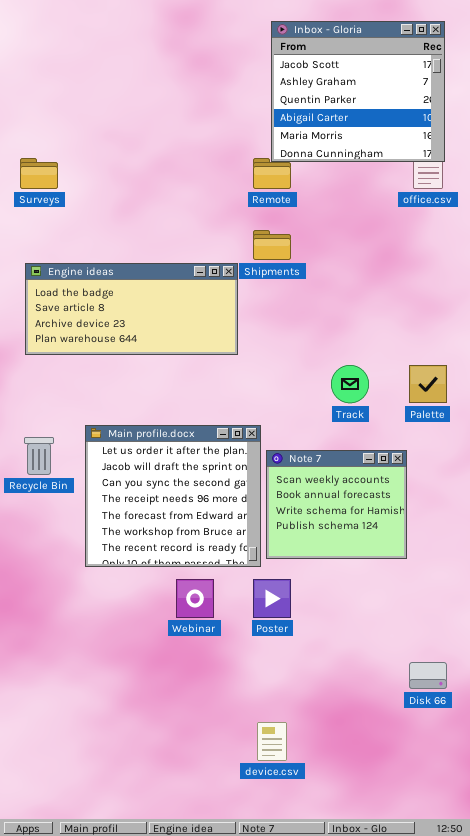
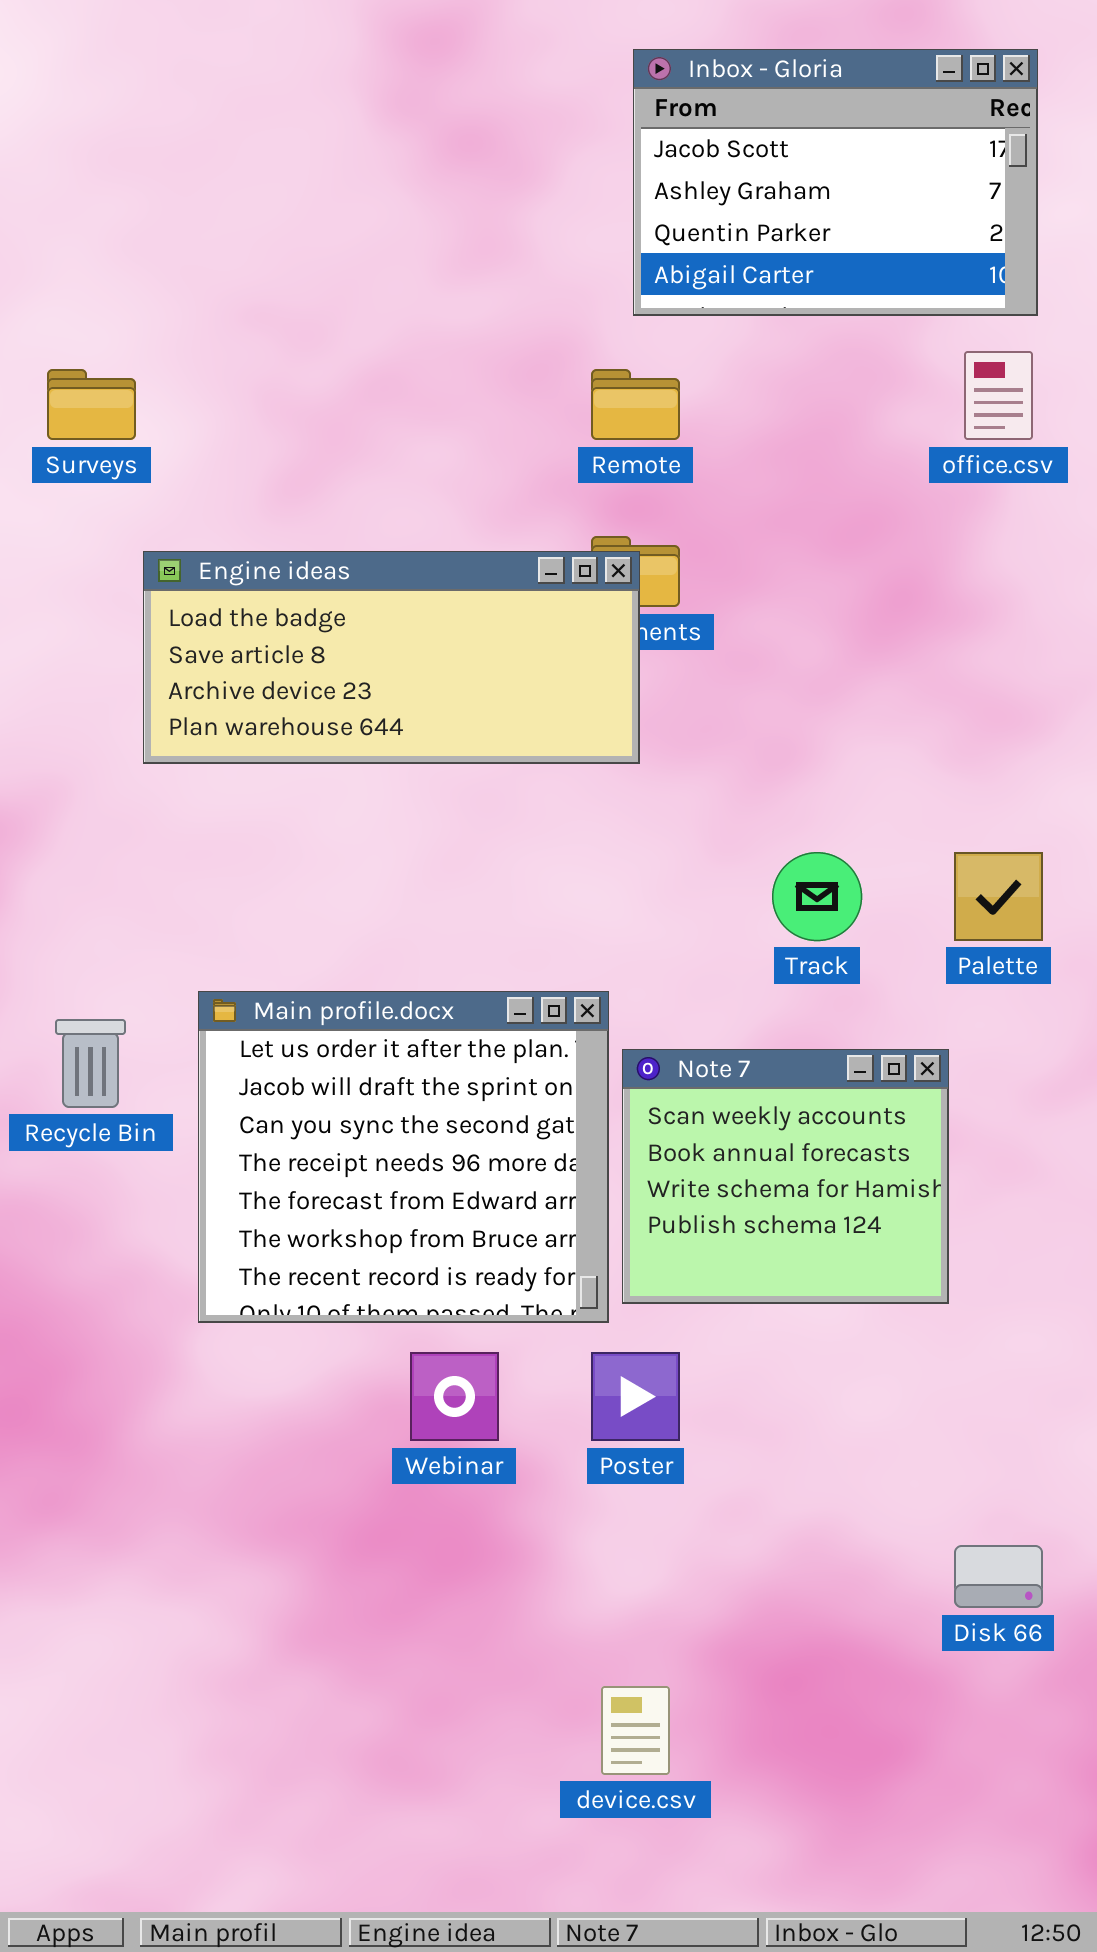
Inbox - Gloria: [271,21,445,162] -> [633,49,1038,316], resized
Engine ideas: [25,263,238,355] -> [143,551,640,764], moved

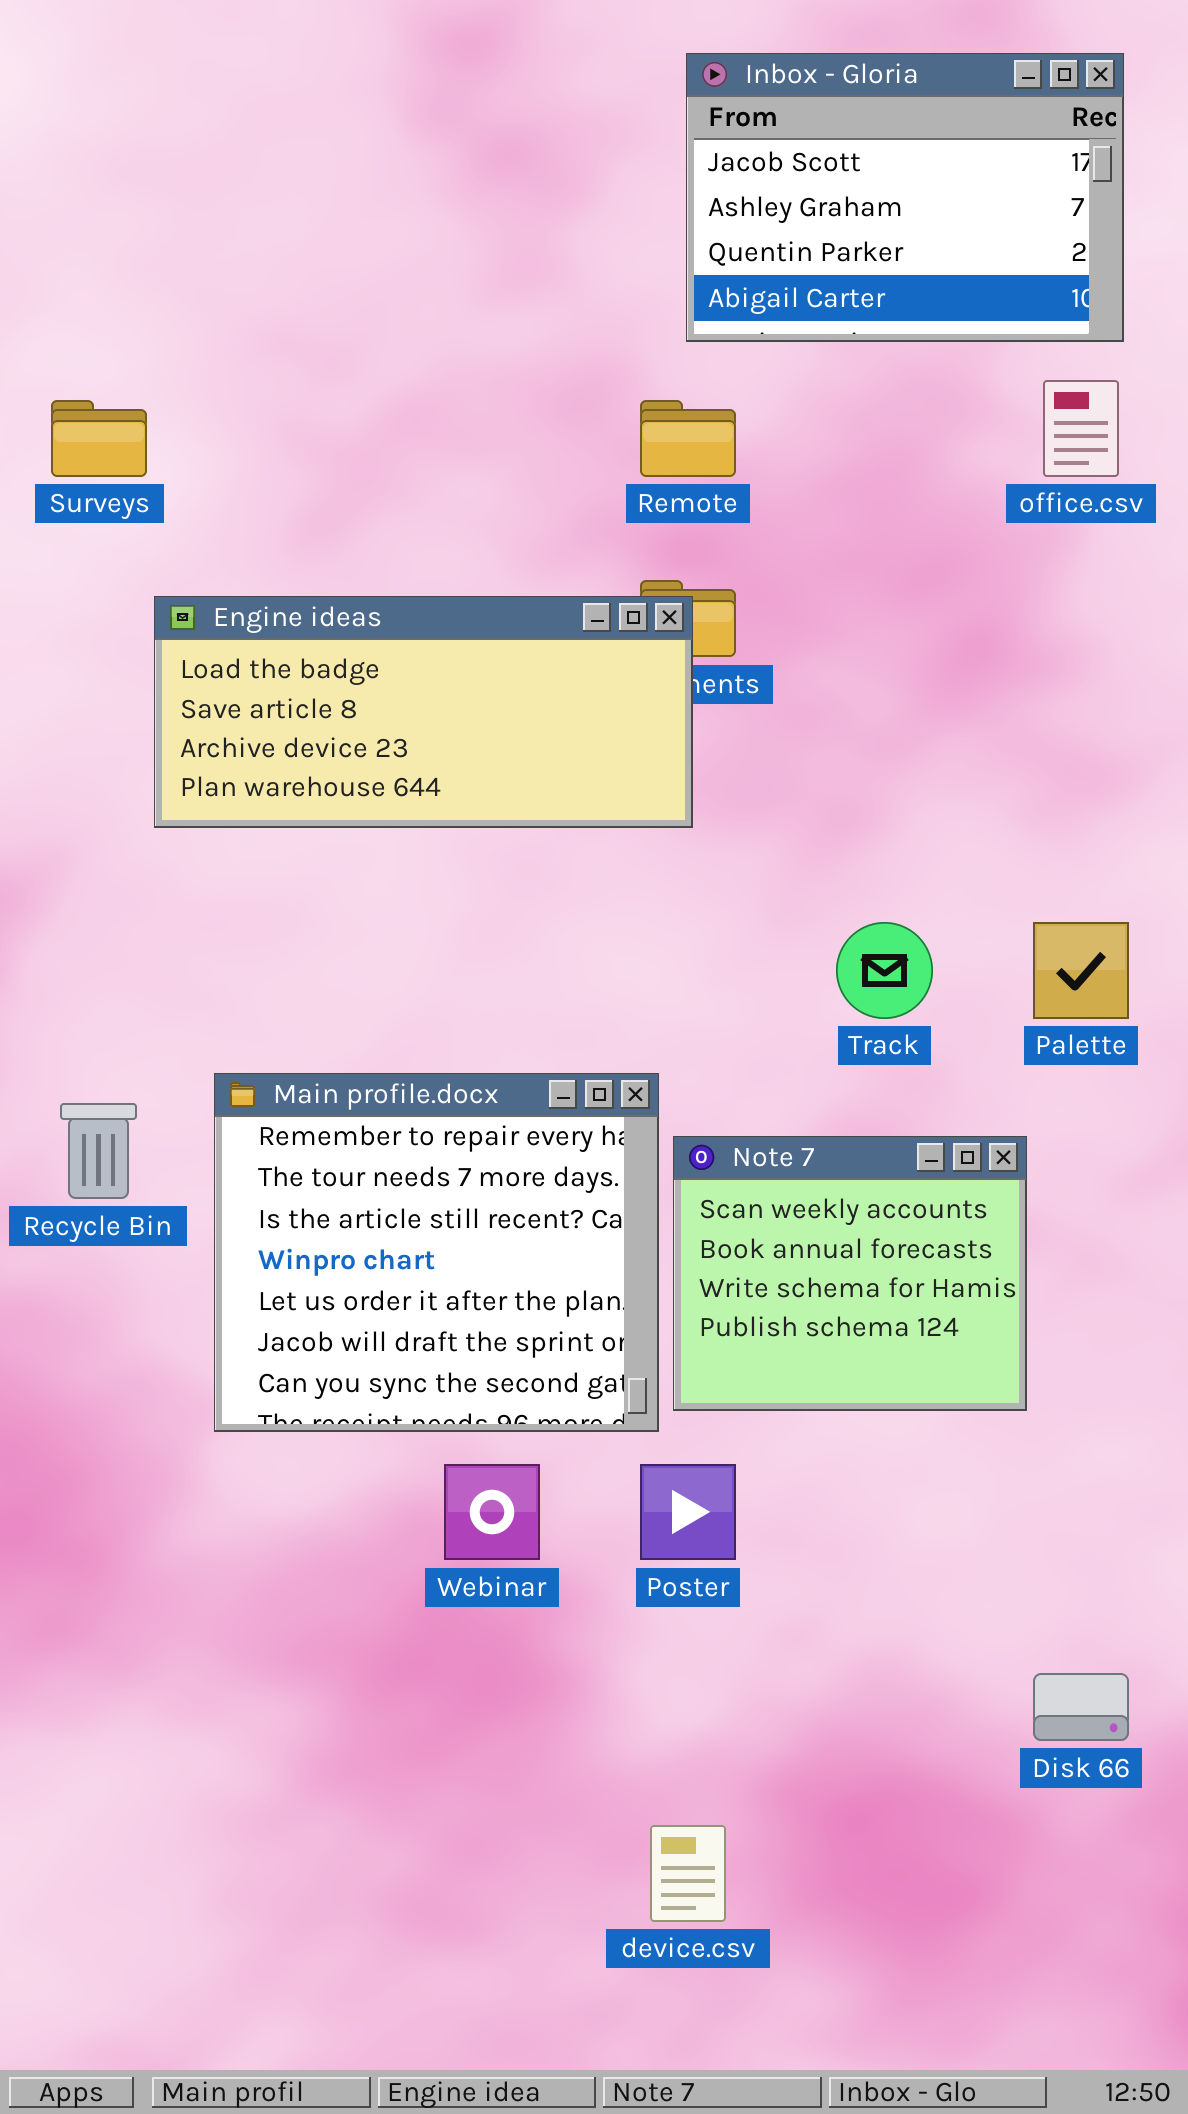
Main profile.docx: [198,991,609,1323] -> [214,1073,659,1432], scrolled up 4 rows

